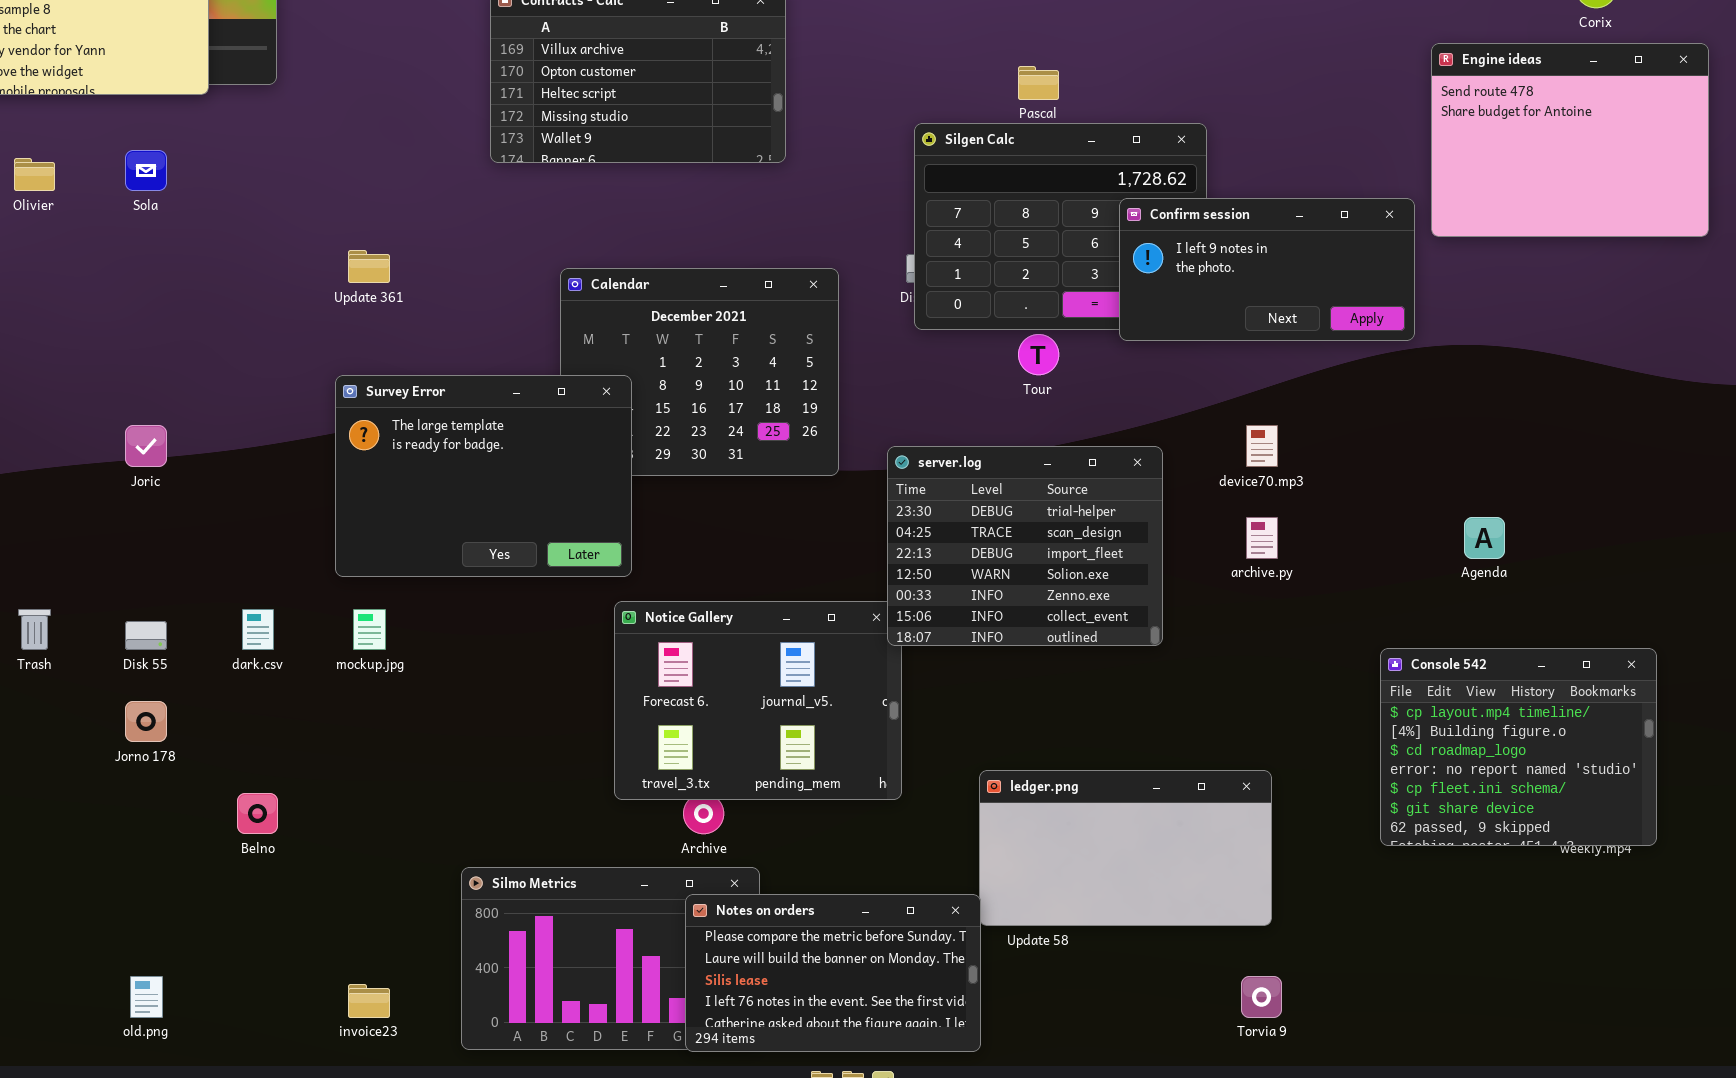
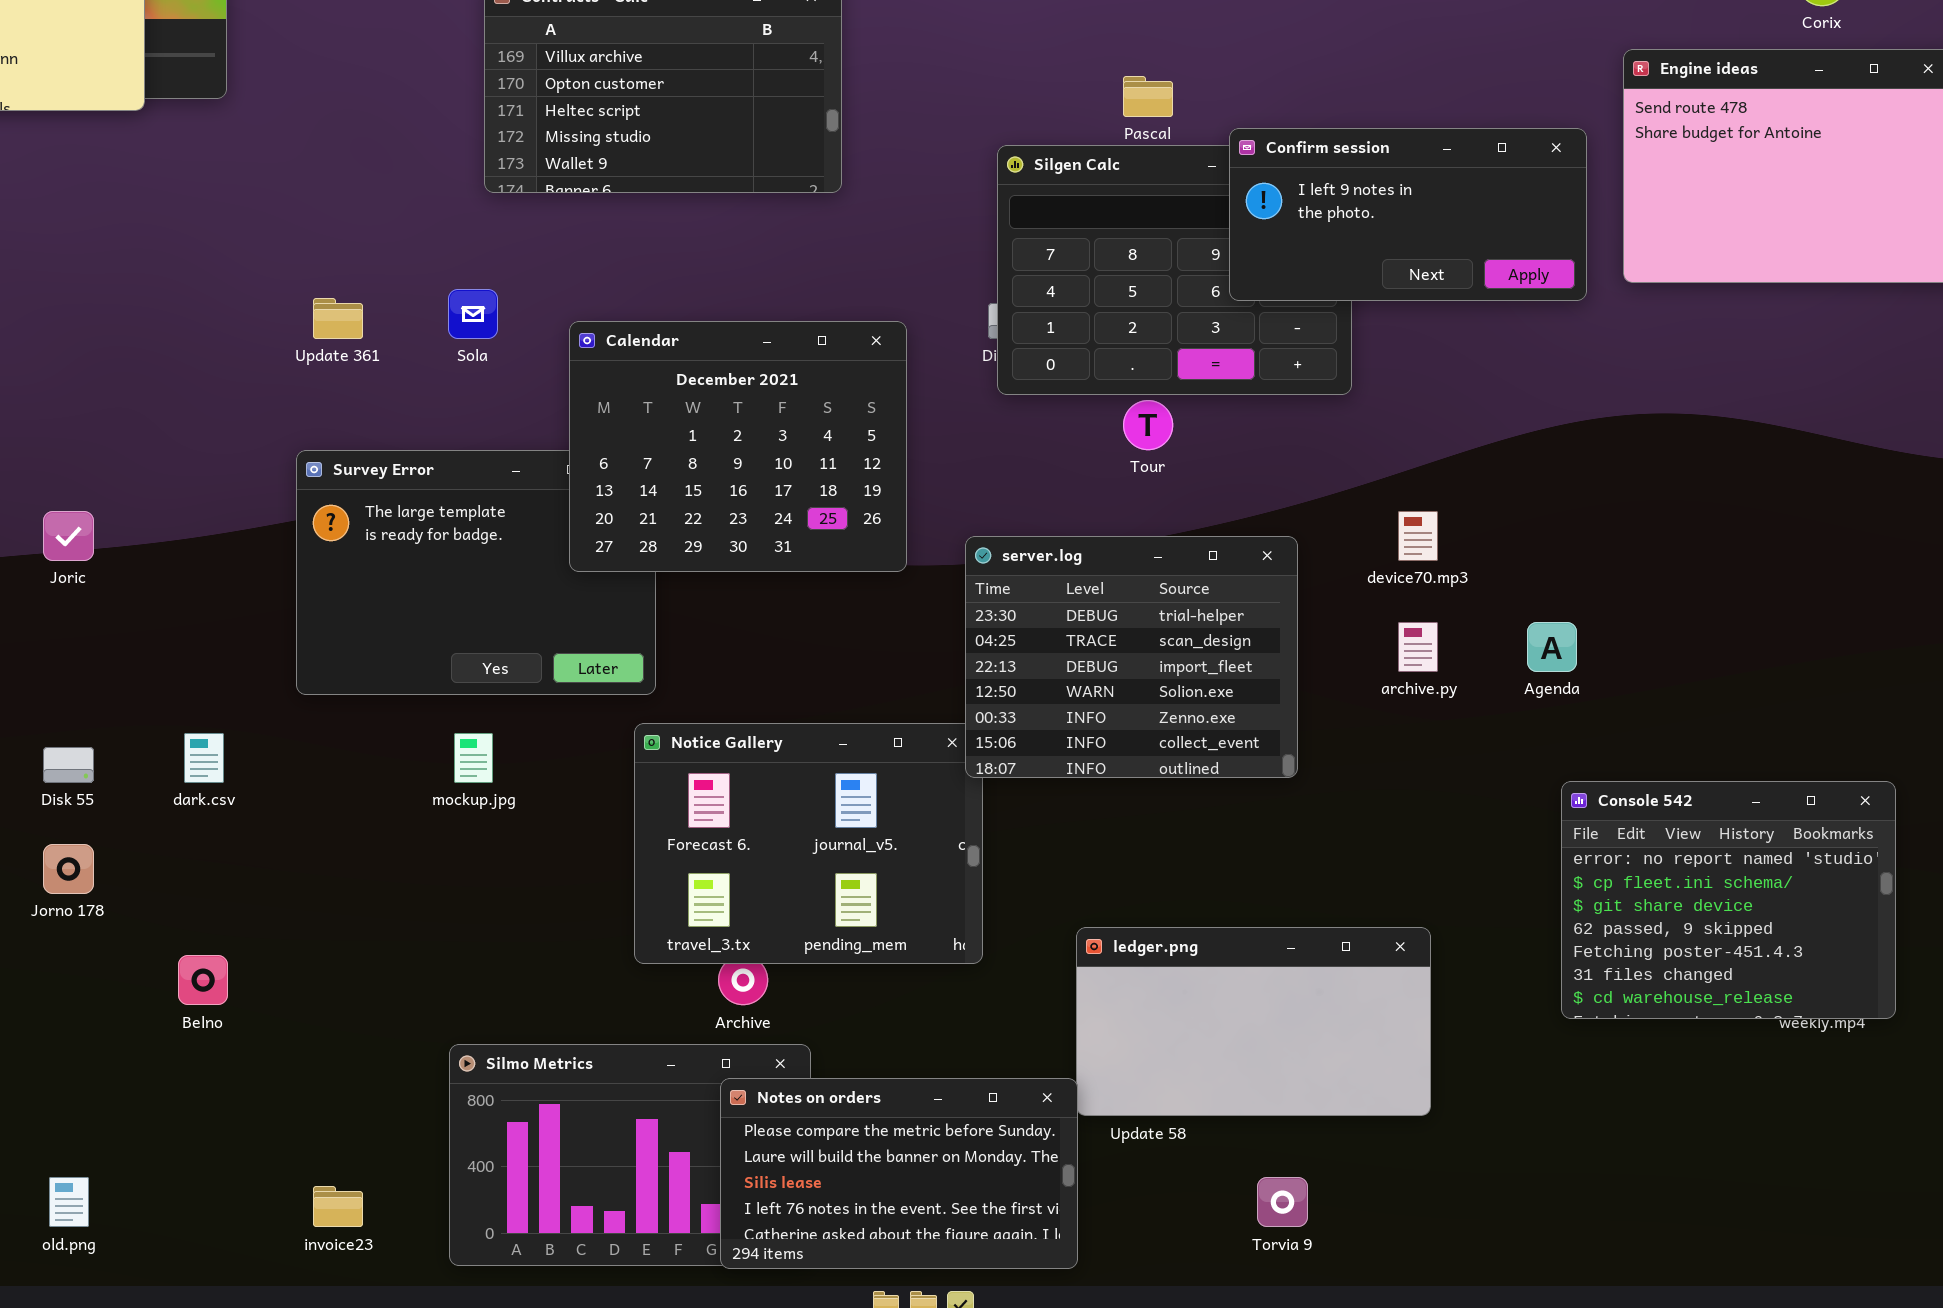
Sola: [125,150,167,191] -> [448,289,498,339], moved
Confirm session: [1119,198,1415,341] -> [1229,128,1587,301], moved
Calendar: [560,268,839,476] -> [569,321,907,572], raised
Agenda: [1464,517,1505,559] -> [1527,622,1577,672], moved
mockup.jpg: [353,609,386,650] -> [454,733,493,783], moved
Console 542: [1380,648,1657,846] -> [1561,781,1896,1019], scrolled down 3 rows
Torvia 9: [1241,976,1282,1018] -> [1257,1177,1308,1227], moved

